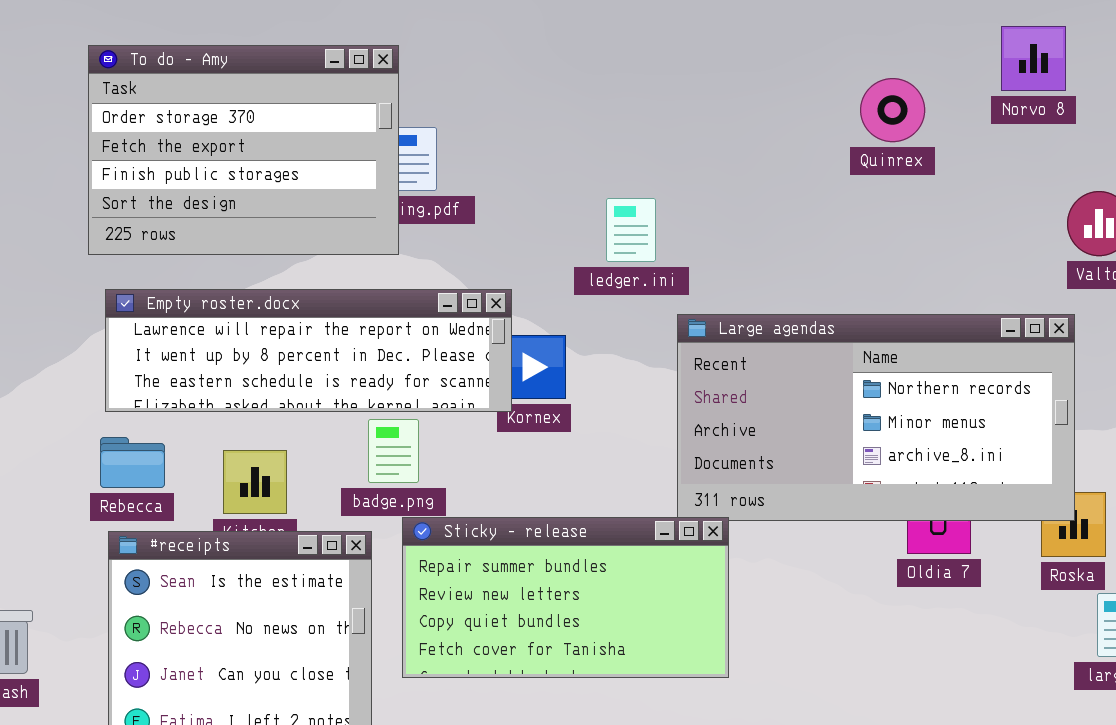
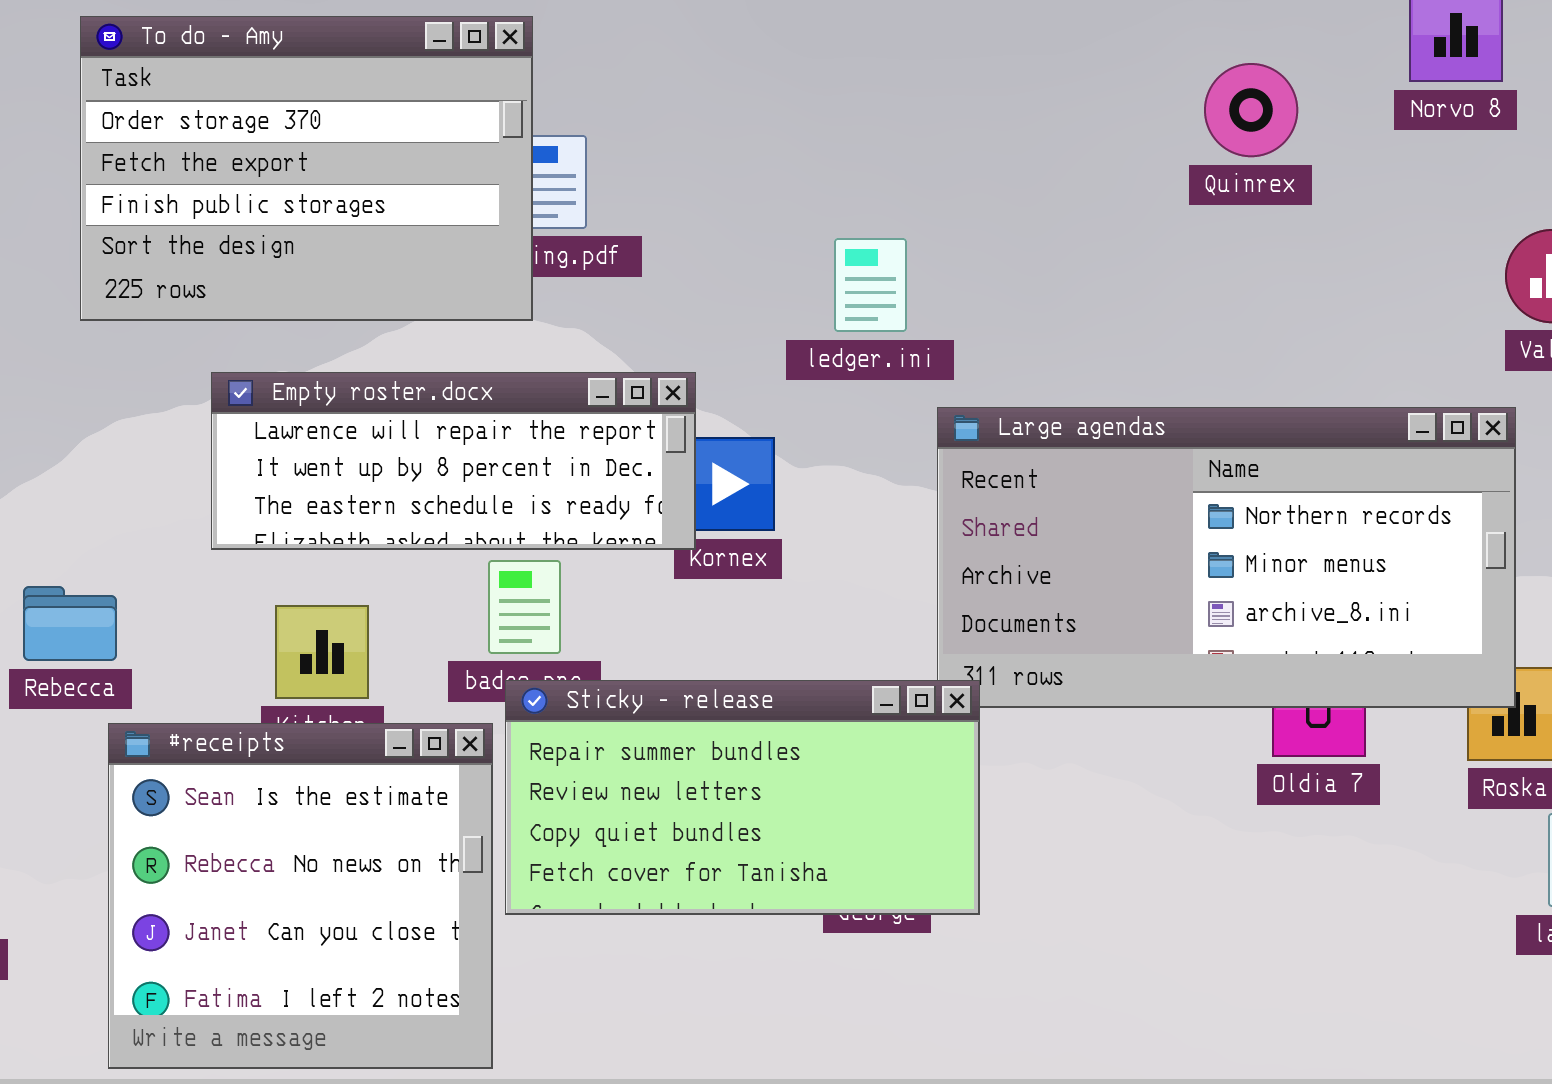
Empty roster.docx: [105,289,512,412] -> [211,372,696,550], resized
Rebecca: [100,437,165,488] -> [23,586,117,661], moved
Sticky - release: [402,517,729,678] -> [505,680,980,915], moved

